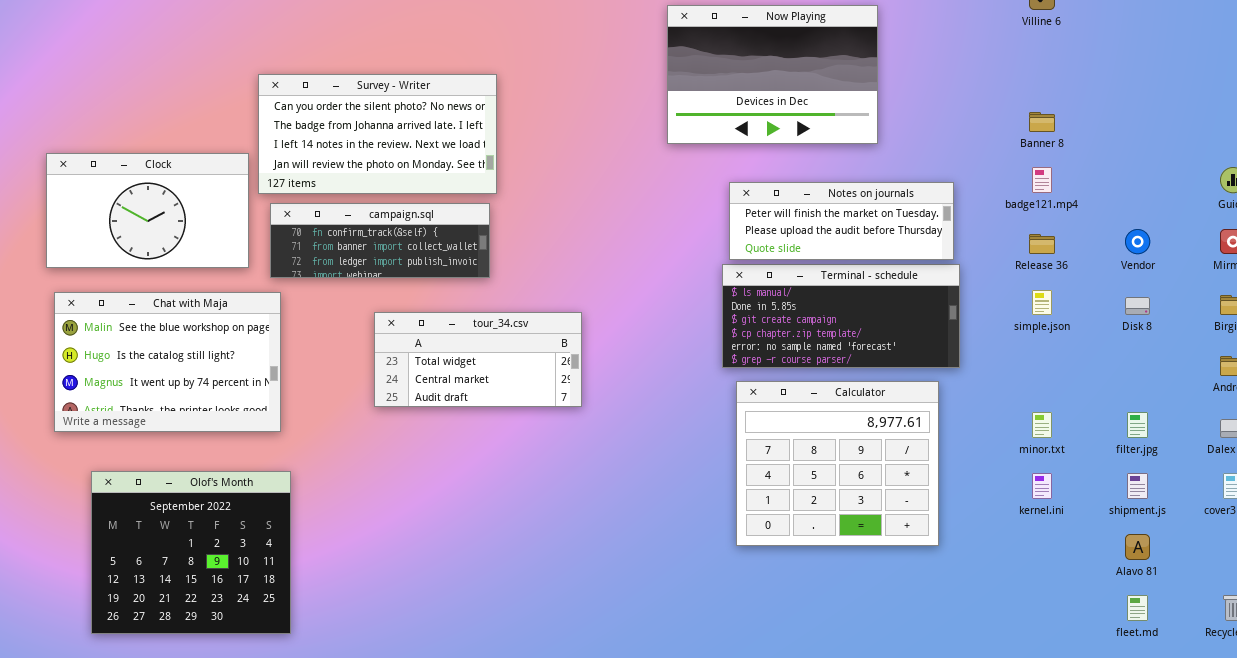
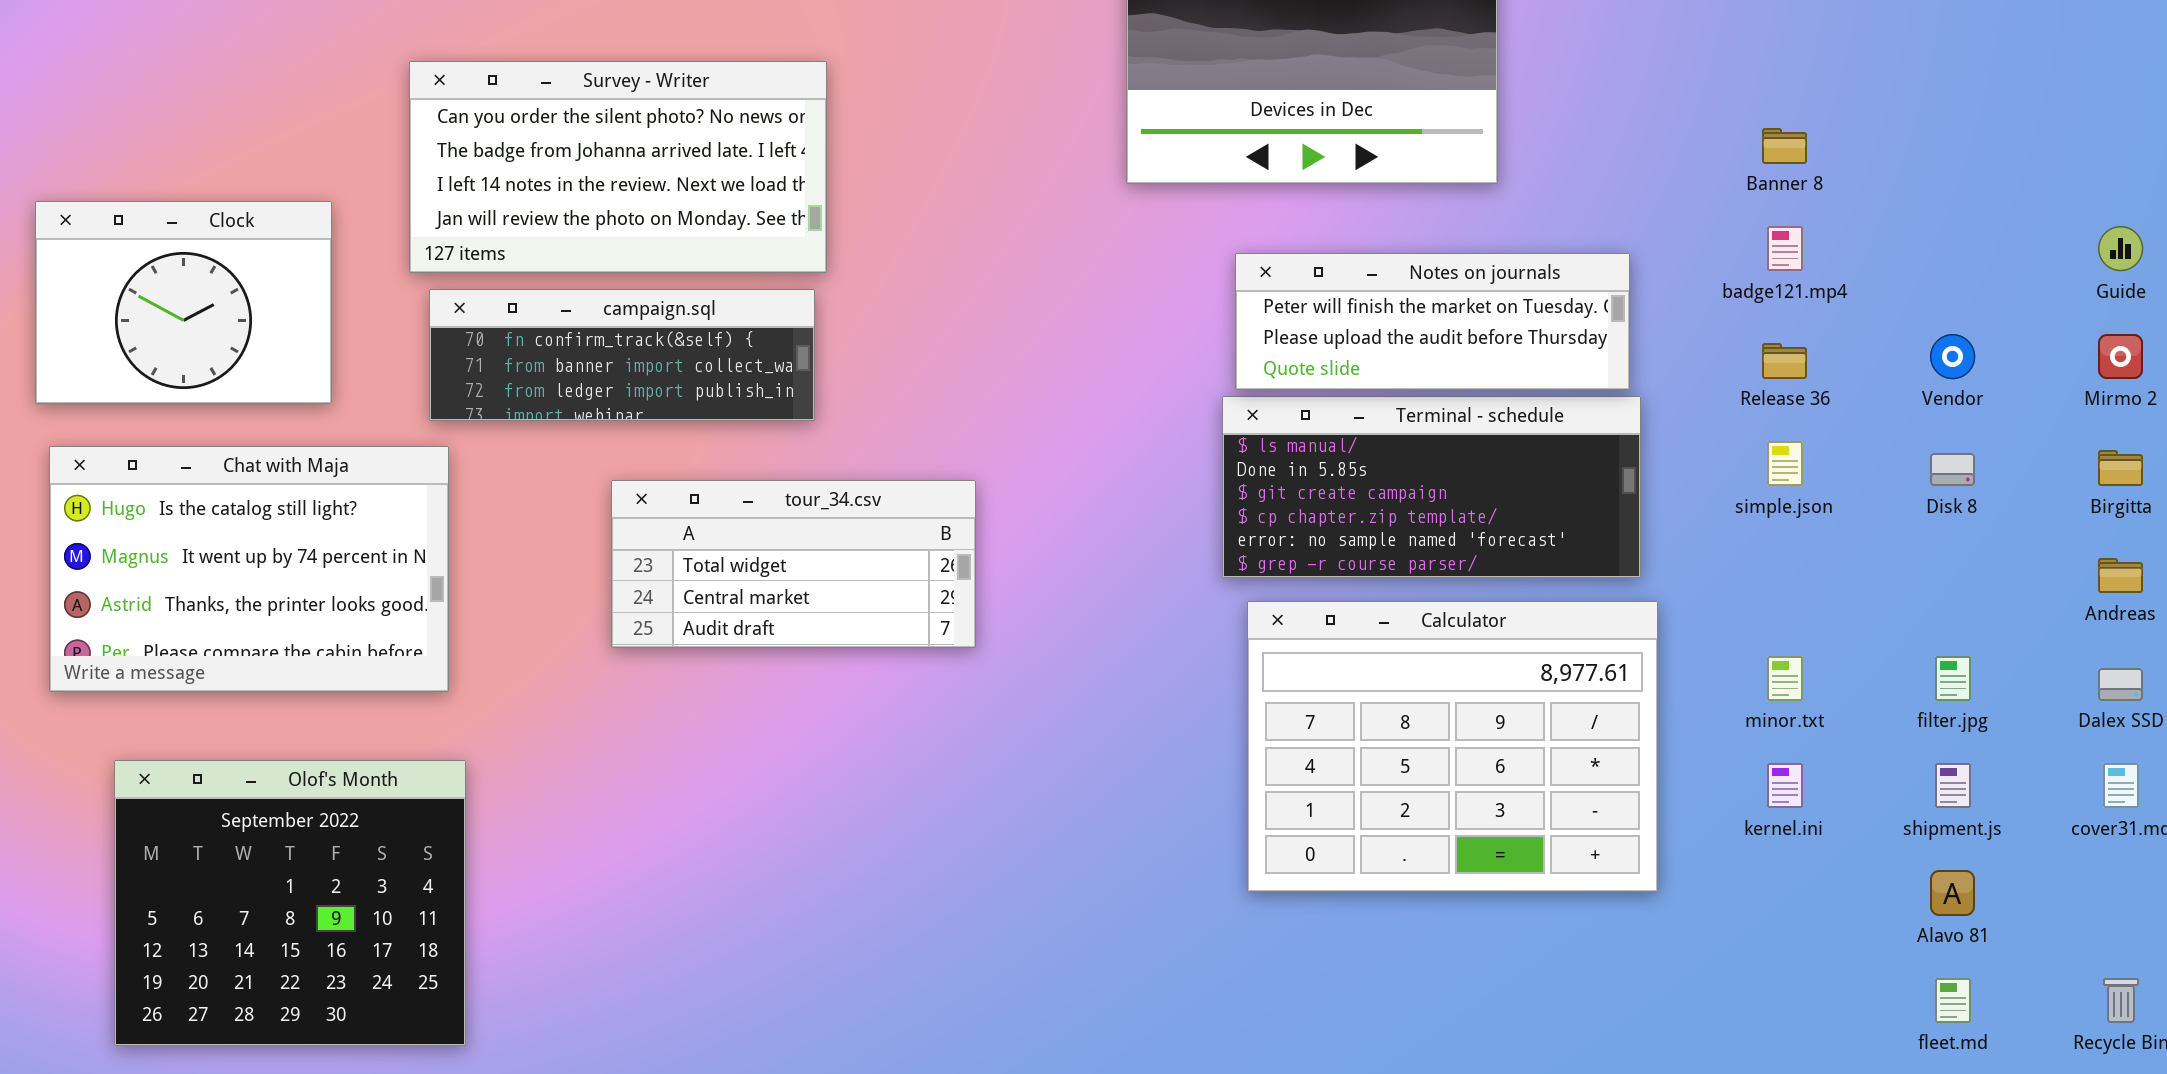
Clock: [46,153,249,268] -> [35,201,332,404], resized
Chat with Maja: [54,292,281,432] -> [49,446,449,692], scrolled down 1 row
Calculator: [736,381,939,546] -> [1247,601,1658,892], resized

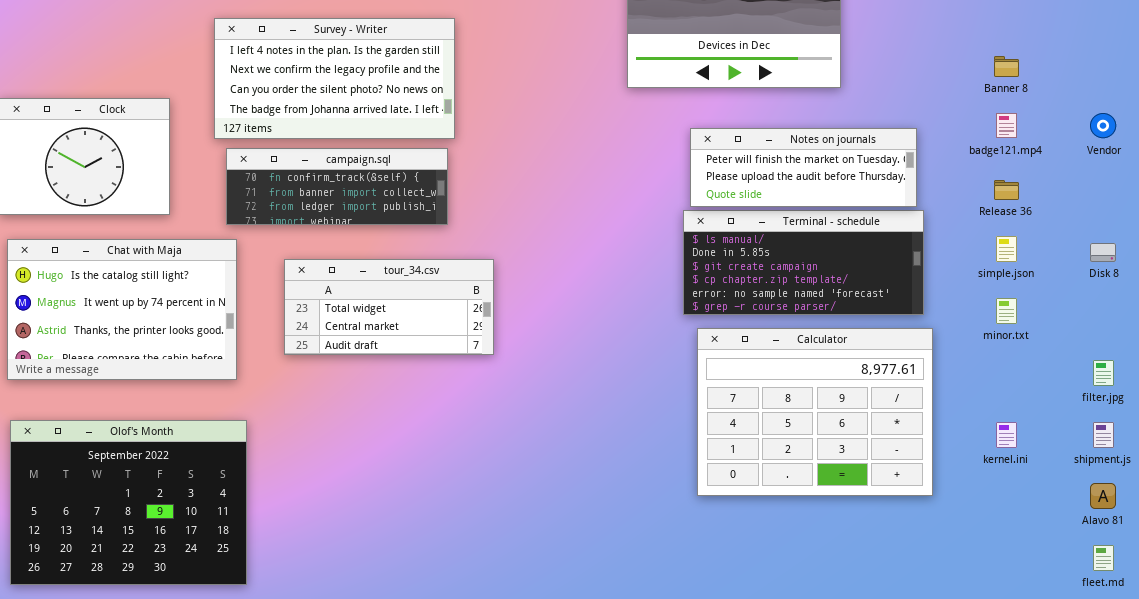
Survey - Writer: [409,61,827,273] -> [214,18,455,139], scrolled up 2 rows
Vendor: [1930,334,1975,379] -> [1090,113,1116,138], moved
tour_34.csv: [611,480,976,648] -> [284,259,494,355], moved
minor.txt: [1767,656,1803,701] -> [996,298,1017,324], moved
Olof's Month: [114,760,466,1046] -> [10,420,247,585], resized

